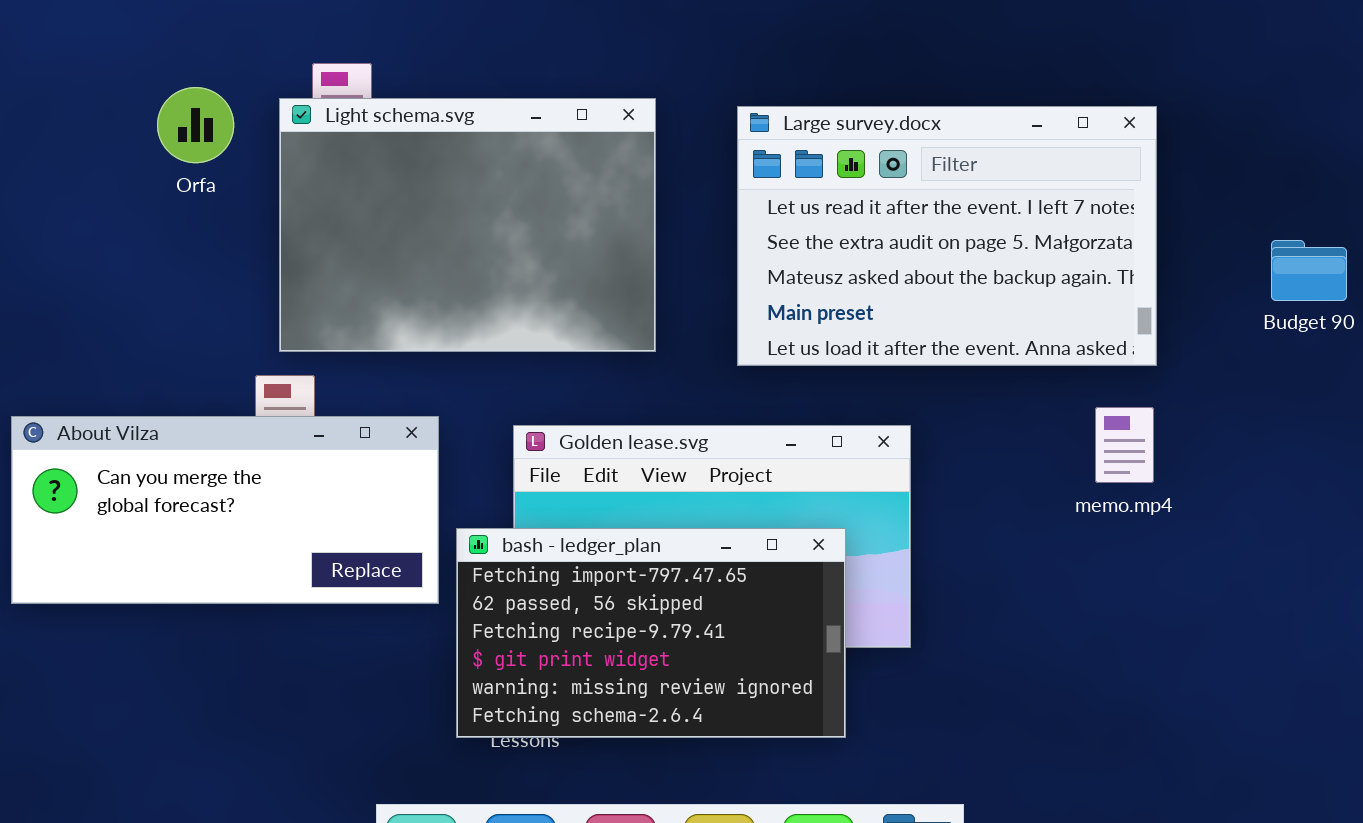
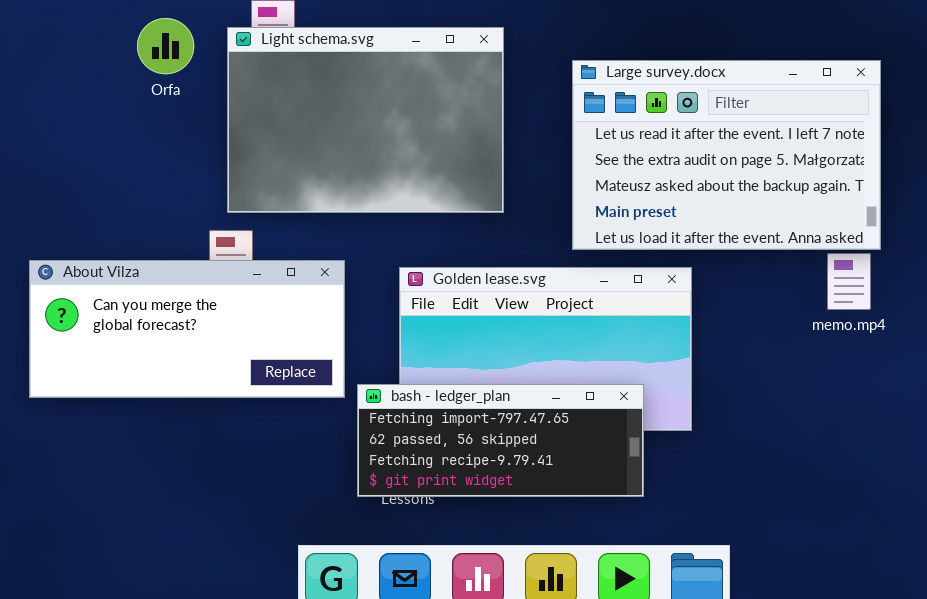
Large survey.docx: [737,106,1157,366] -> [572,60,881,250], moved
bash - ledger_plan: [456,528,846,738] -> [357,384,644,497], resized

